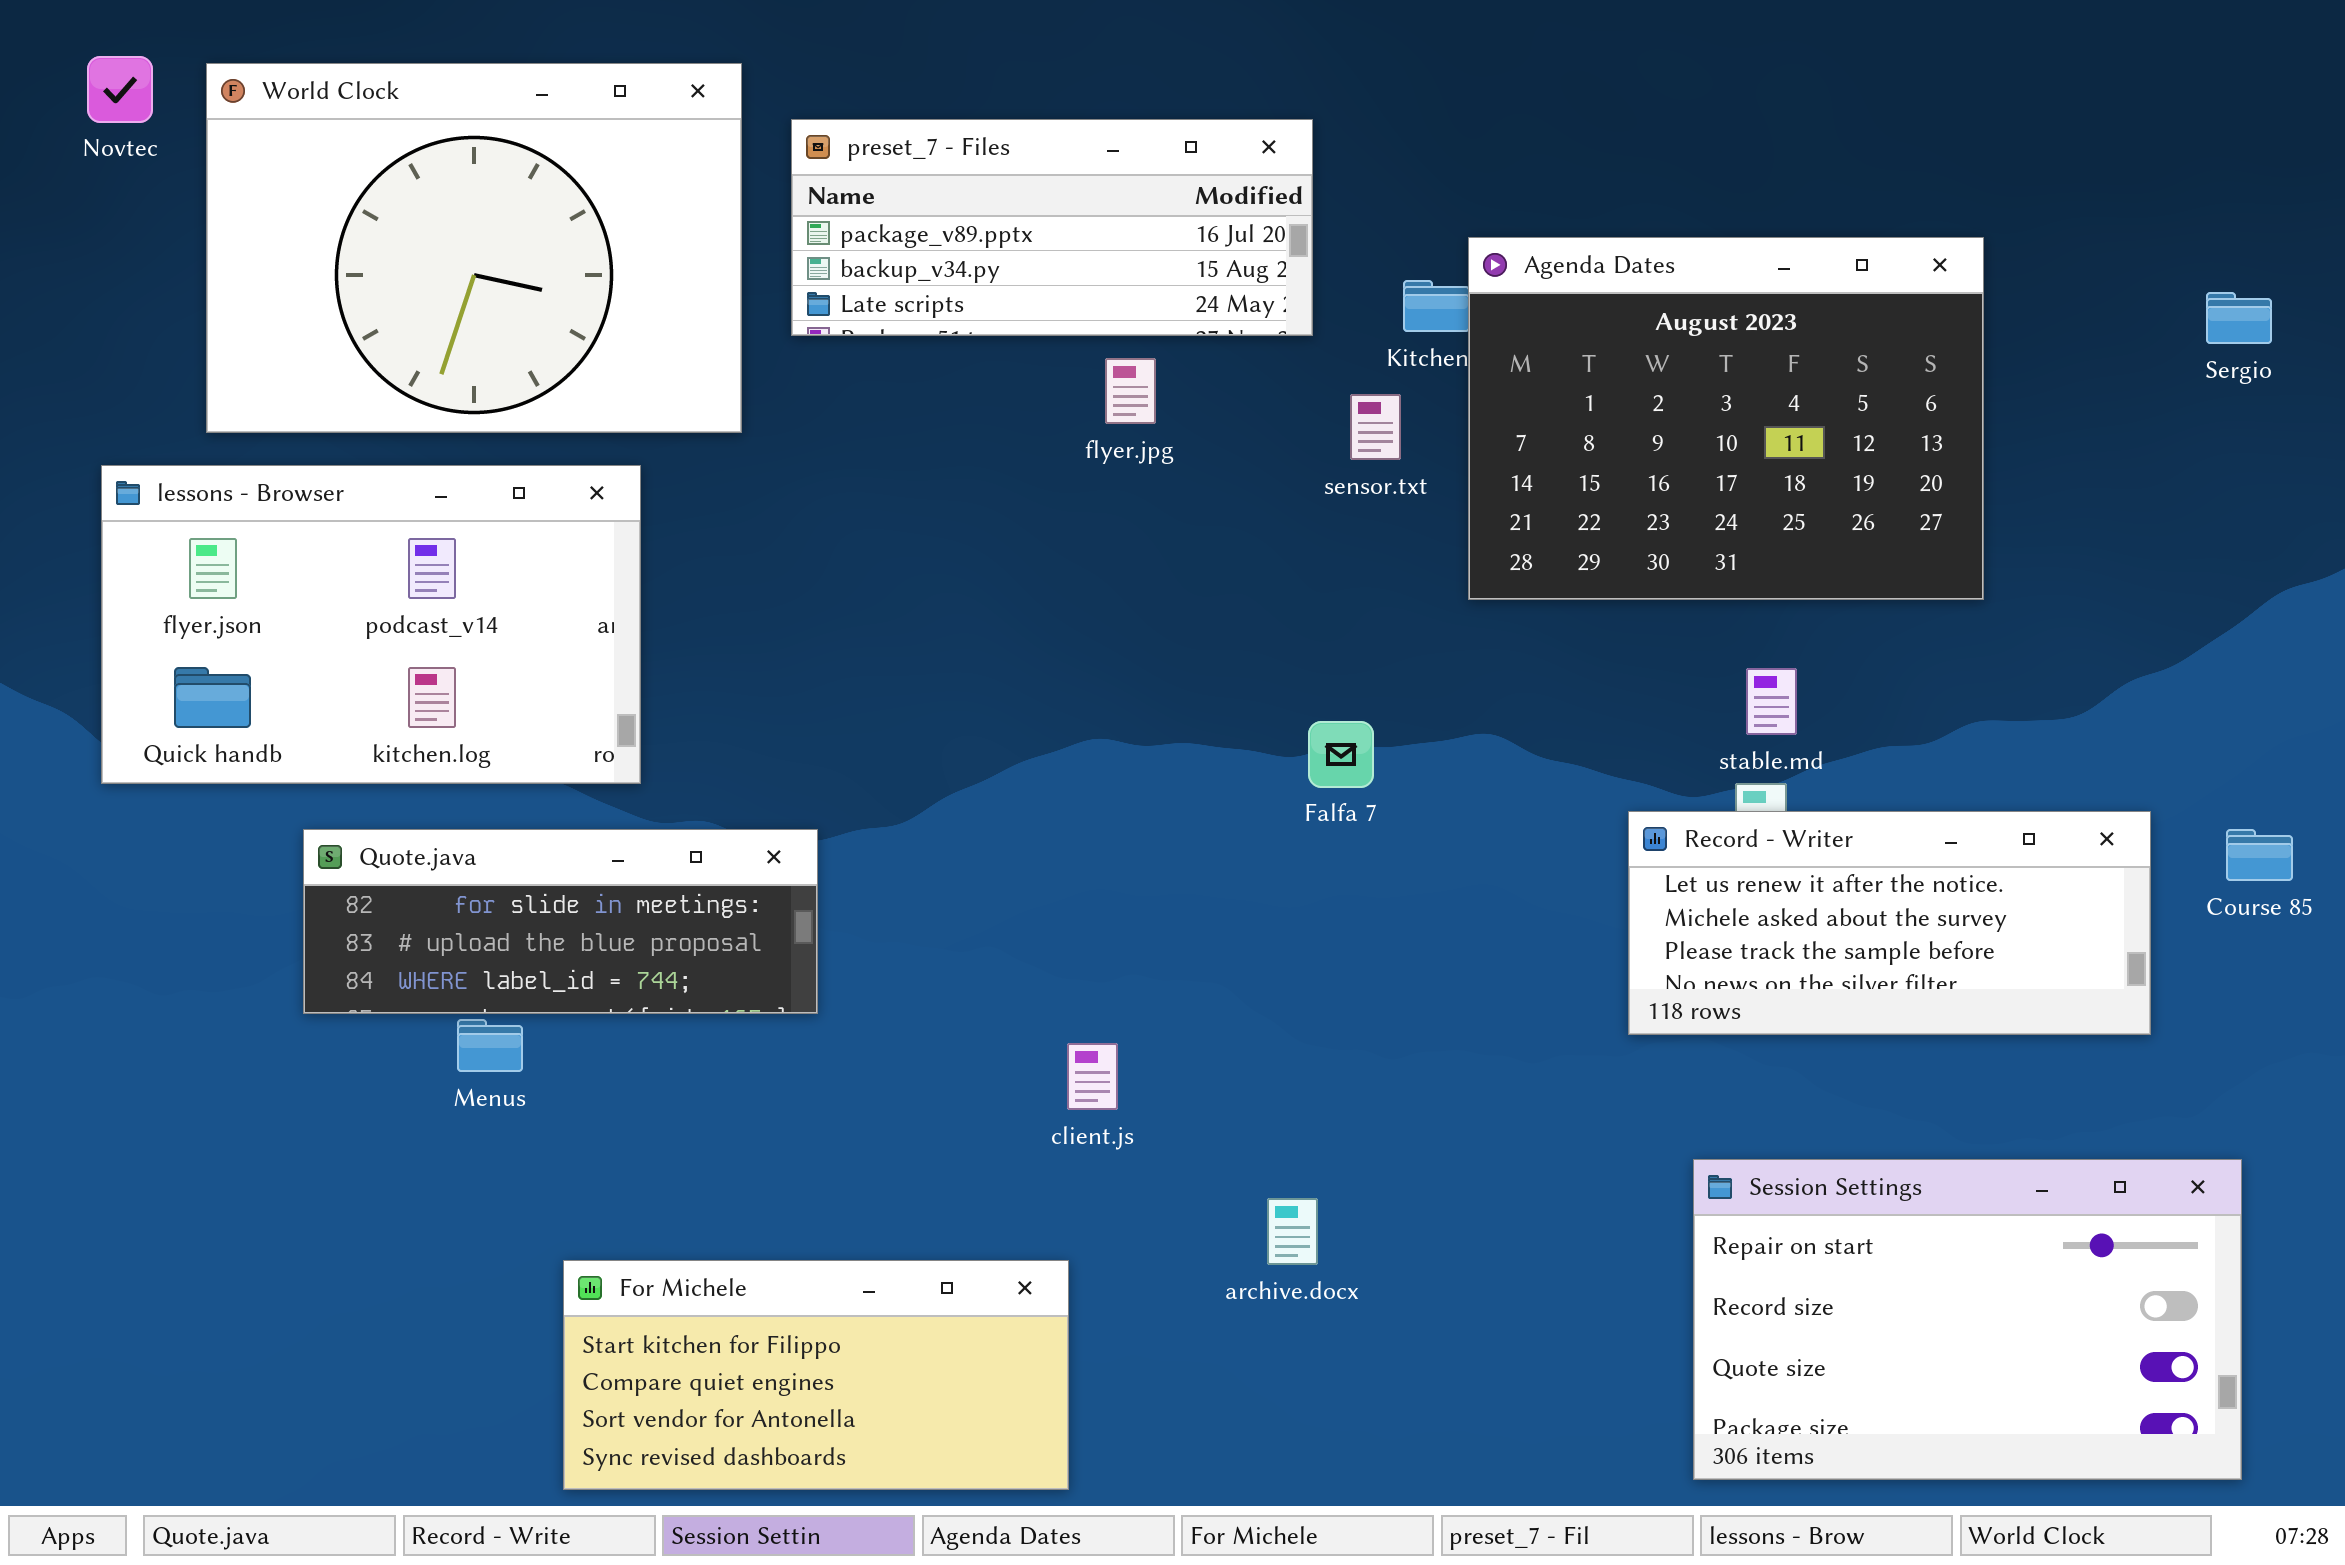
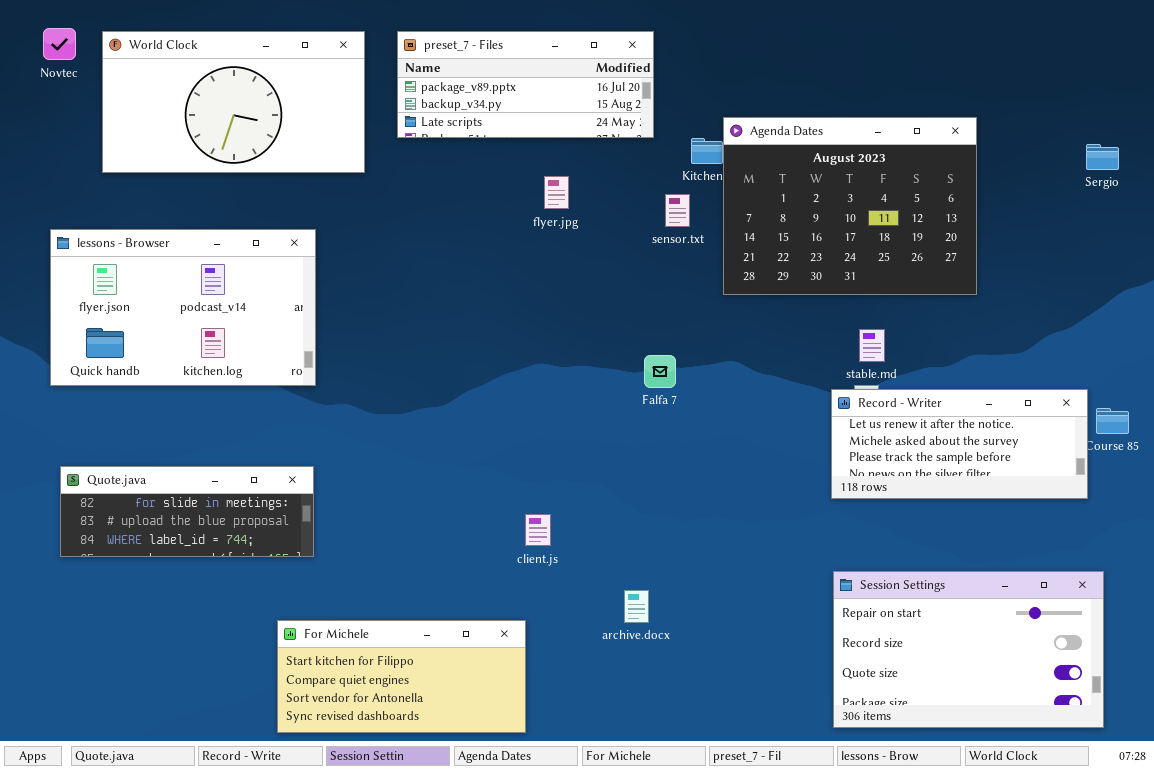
World Clock: [206,63,742,433] -> [102,31,365,173], resized
preset_7 - Files: [791,119,1313,336] -> [397,31,654,138], moved
Record - Writer: [1628,811,2151,1035] -> [831,389,1088,499], moved
Quote.java: [303,829,818,1014] -> [60,466,314,557], moved

